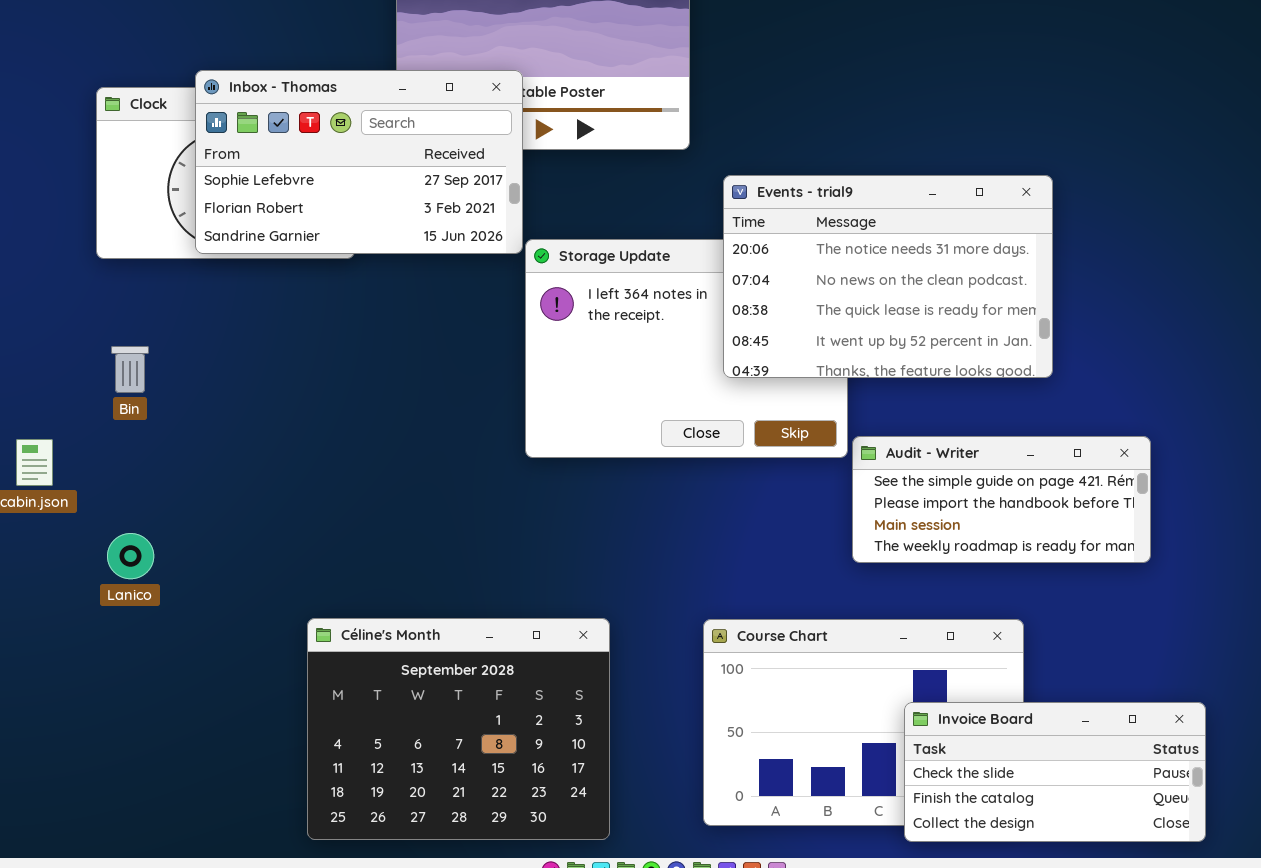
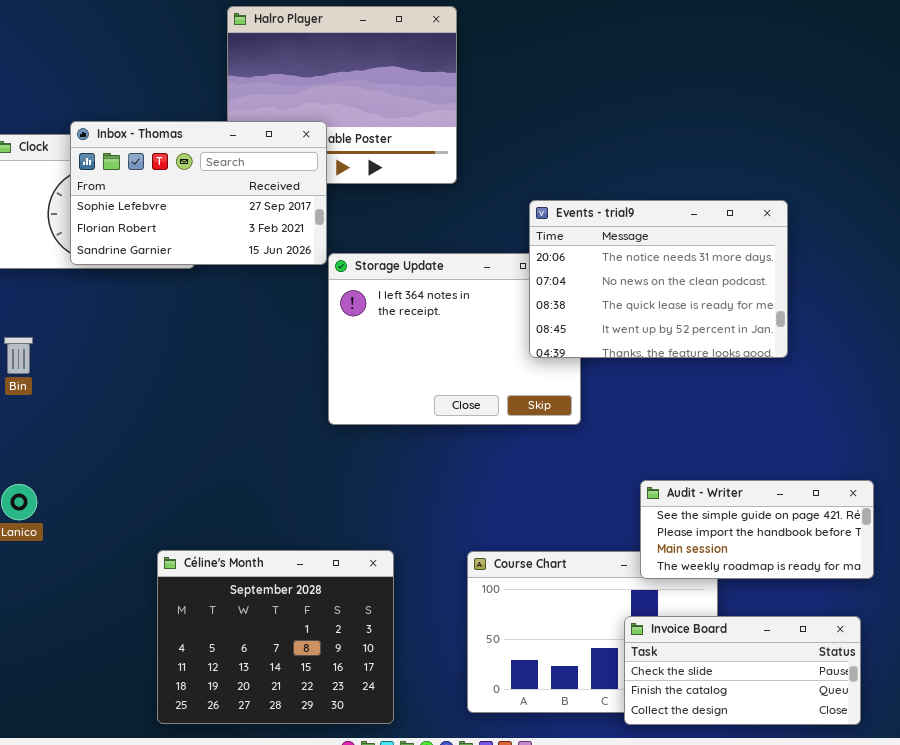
Events - trial9: [723,175,1053,378] -> [529,200,788,358], moved
Audit - Writer: [852,436,1151,563] -> [640,480,874,579], moved

